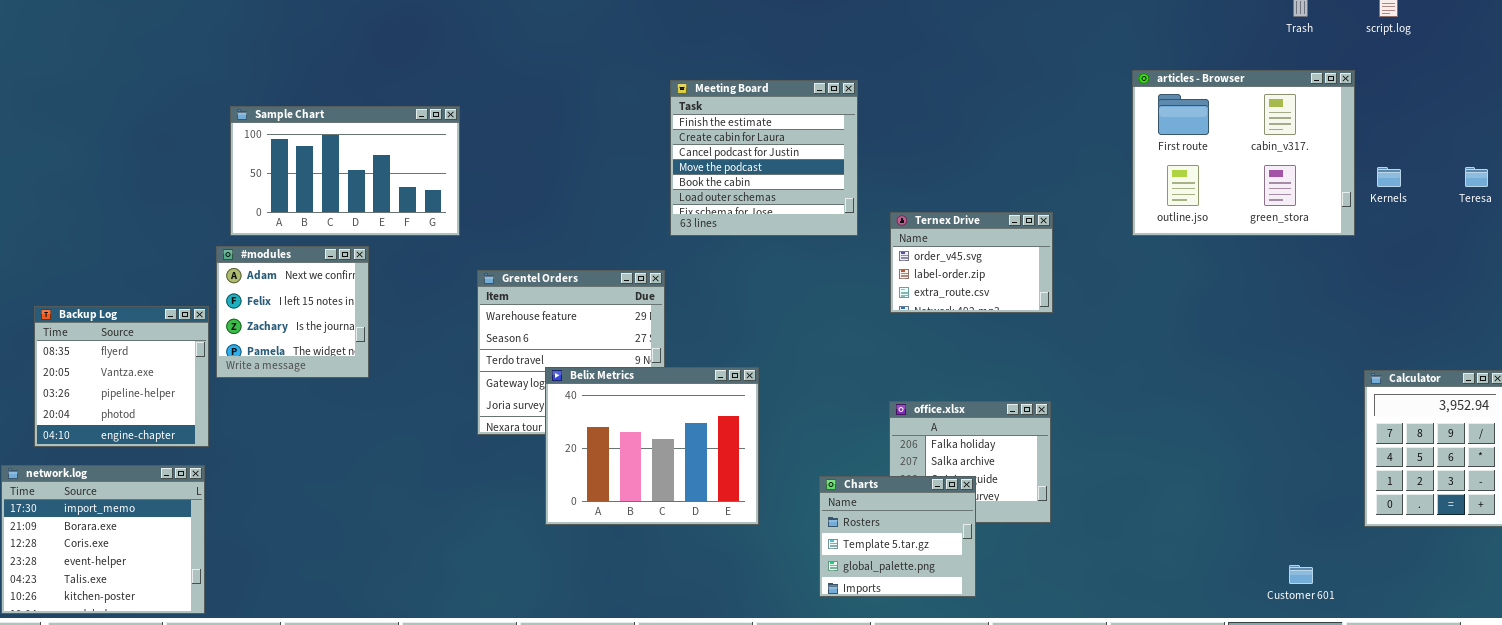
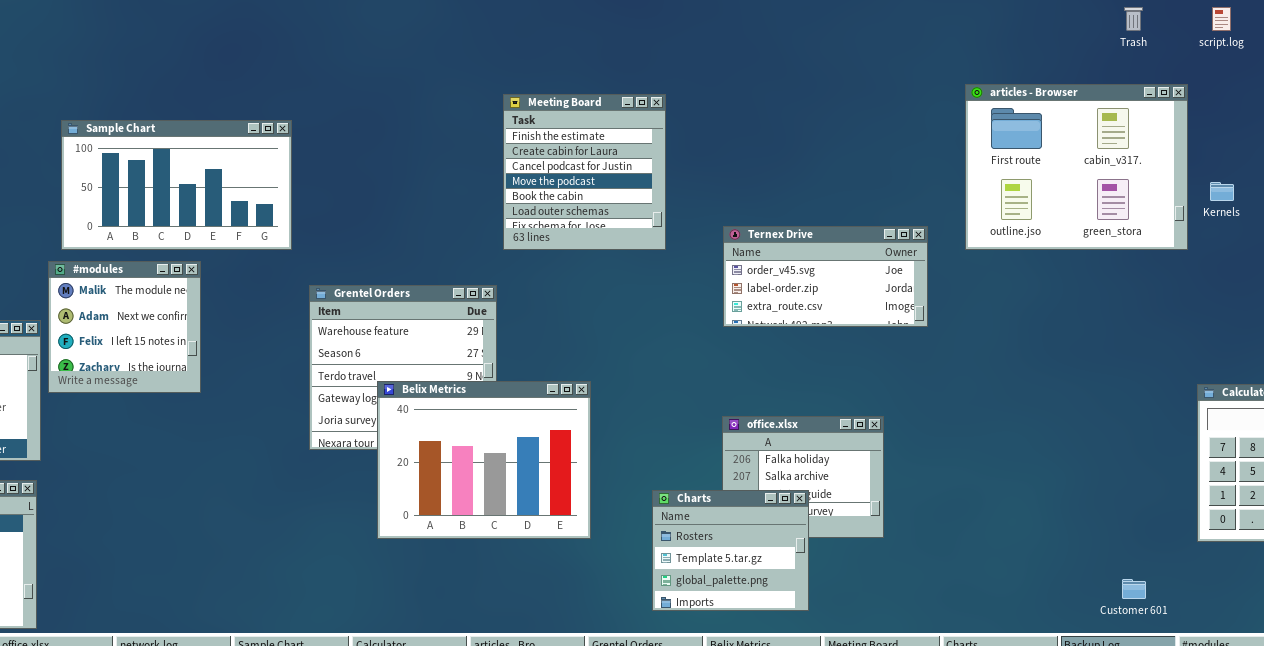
Meeting Board: [670,80,858,236] -> [503,94,666,250], resized
Ternex Drive: [890,212,1053,313] -> [723,226,928,327], resized
#modules: [216,246,369,378] -> [48,261,201,393], scrolled up 1 row

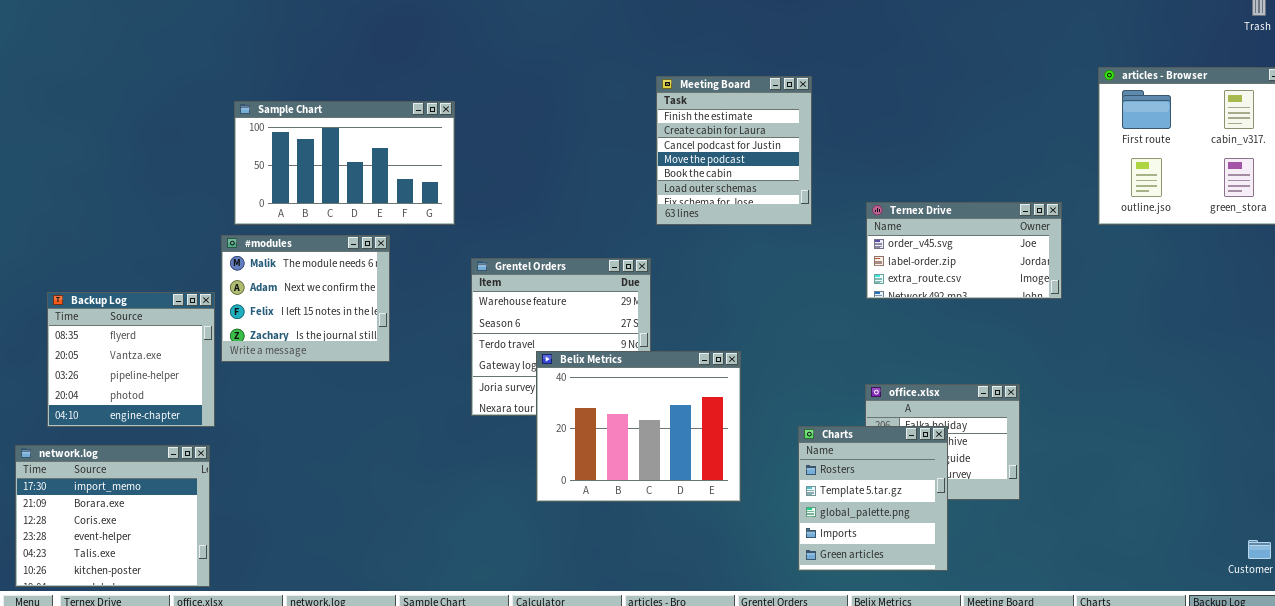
#modules: [48,261,201,393] -> [221,235,390,362], resized
Charts: [652,490,809,611] -> [798,426,948,571], resized

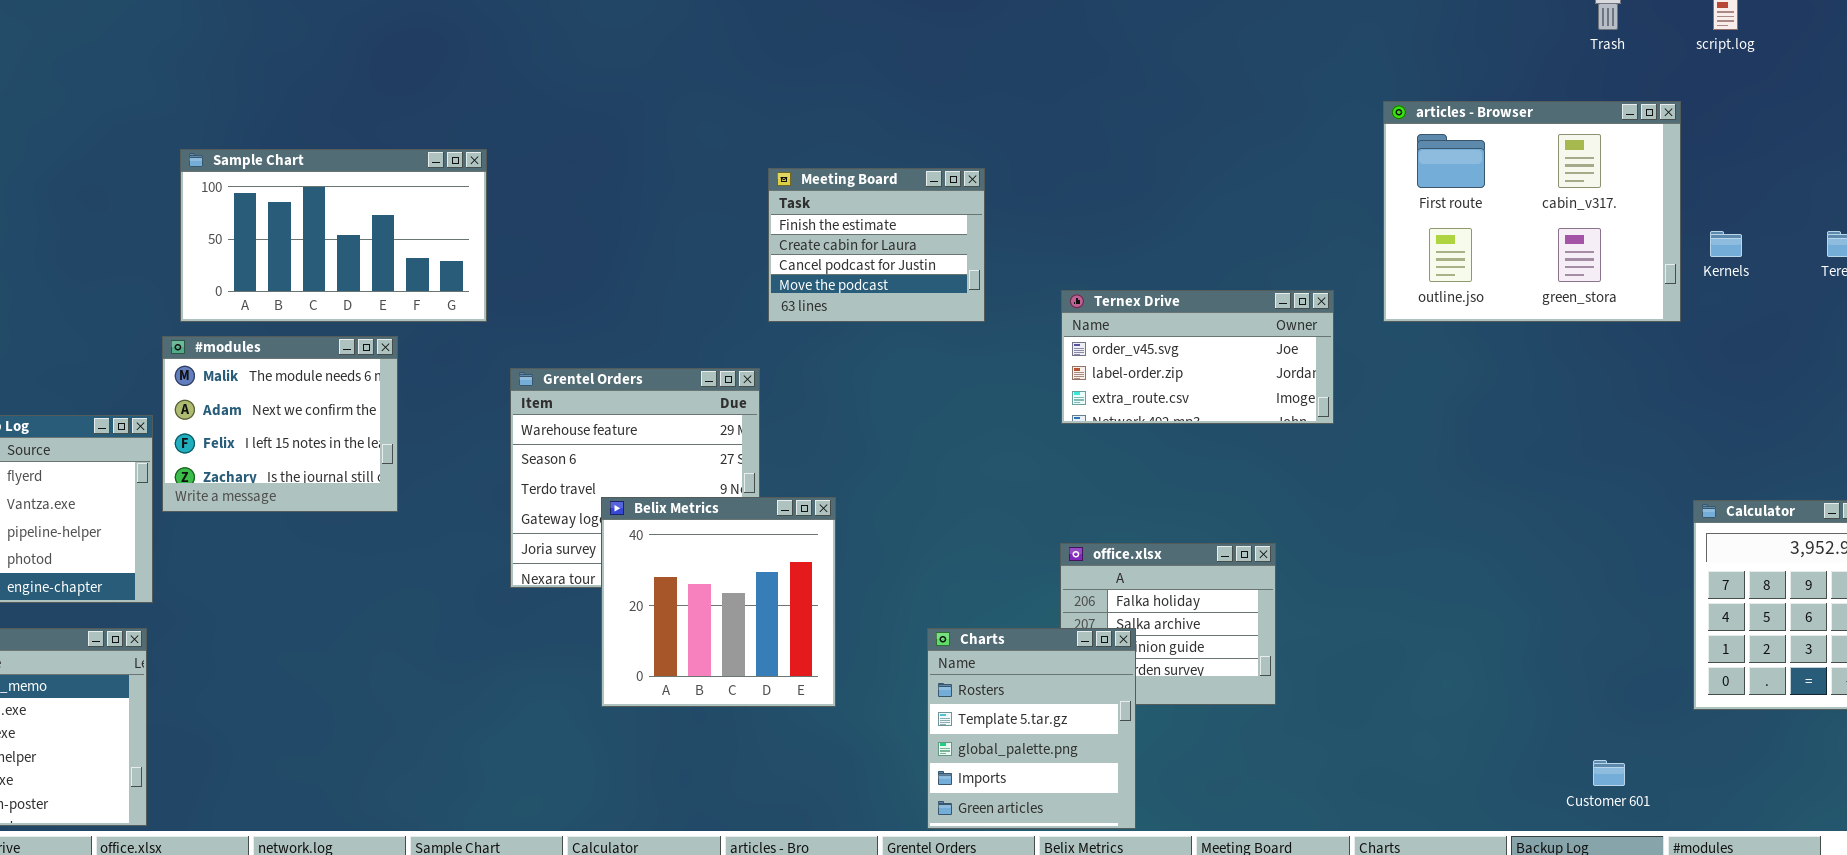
Meeting Board: [656,76,812,225] -> [768,168,985,322], resized
Belix Metrics: [536,351,741,502] -> [601,497,836,707], resized
Charts: [798,426,948,571] -> [927,628,1136,829], moved

